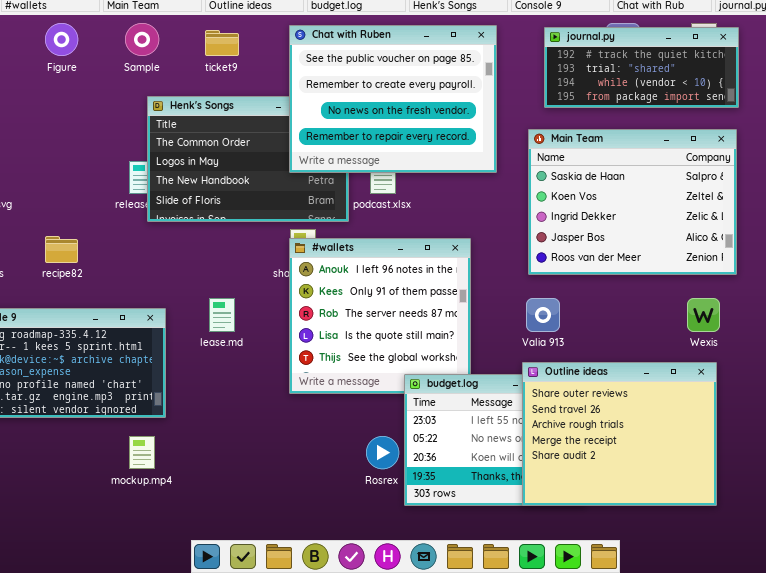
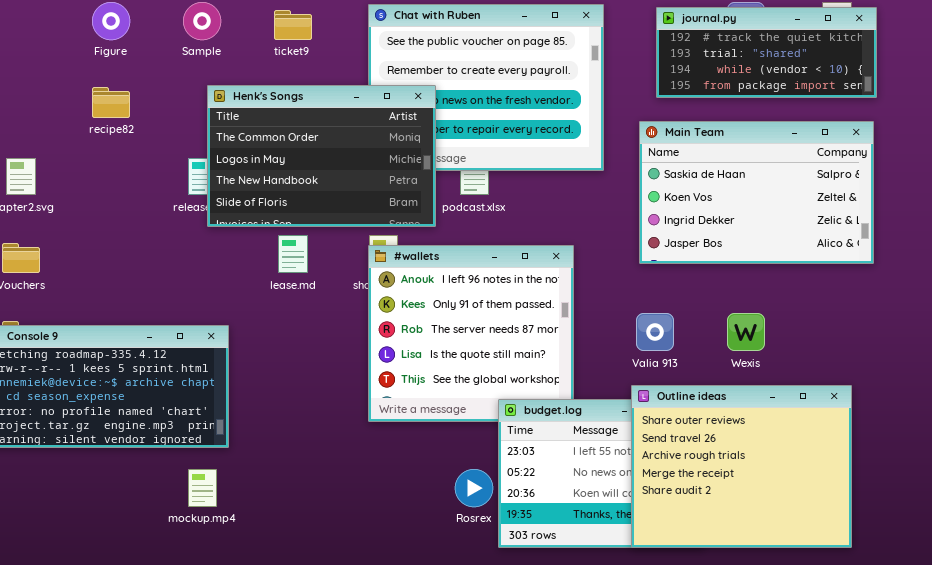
Henk's Songs: [147,96,349,222] -> [207,85,436,227], raised
Main Team: [528,129,737,275] -> [639,121,874,264], resized
recipe82: [45,236,78,263] -> [92,87,130,118], moved
lease.md: [209,298,235,332] -> [278,235,308,273], moved
Wexis: [687,298,720,332] -> [727,313,765,351], moved

